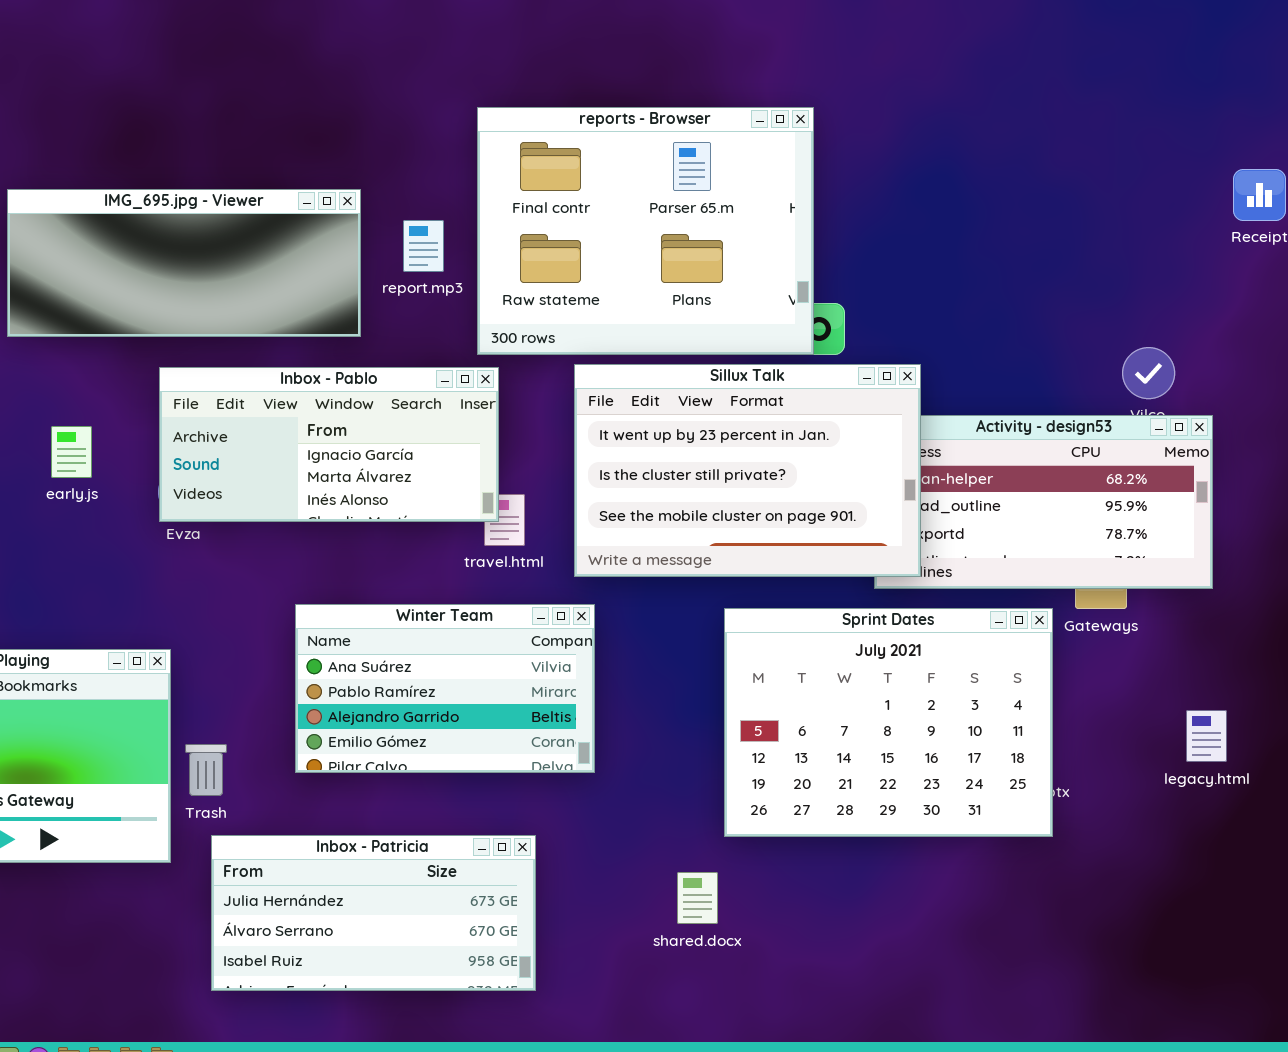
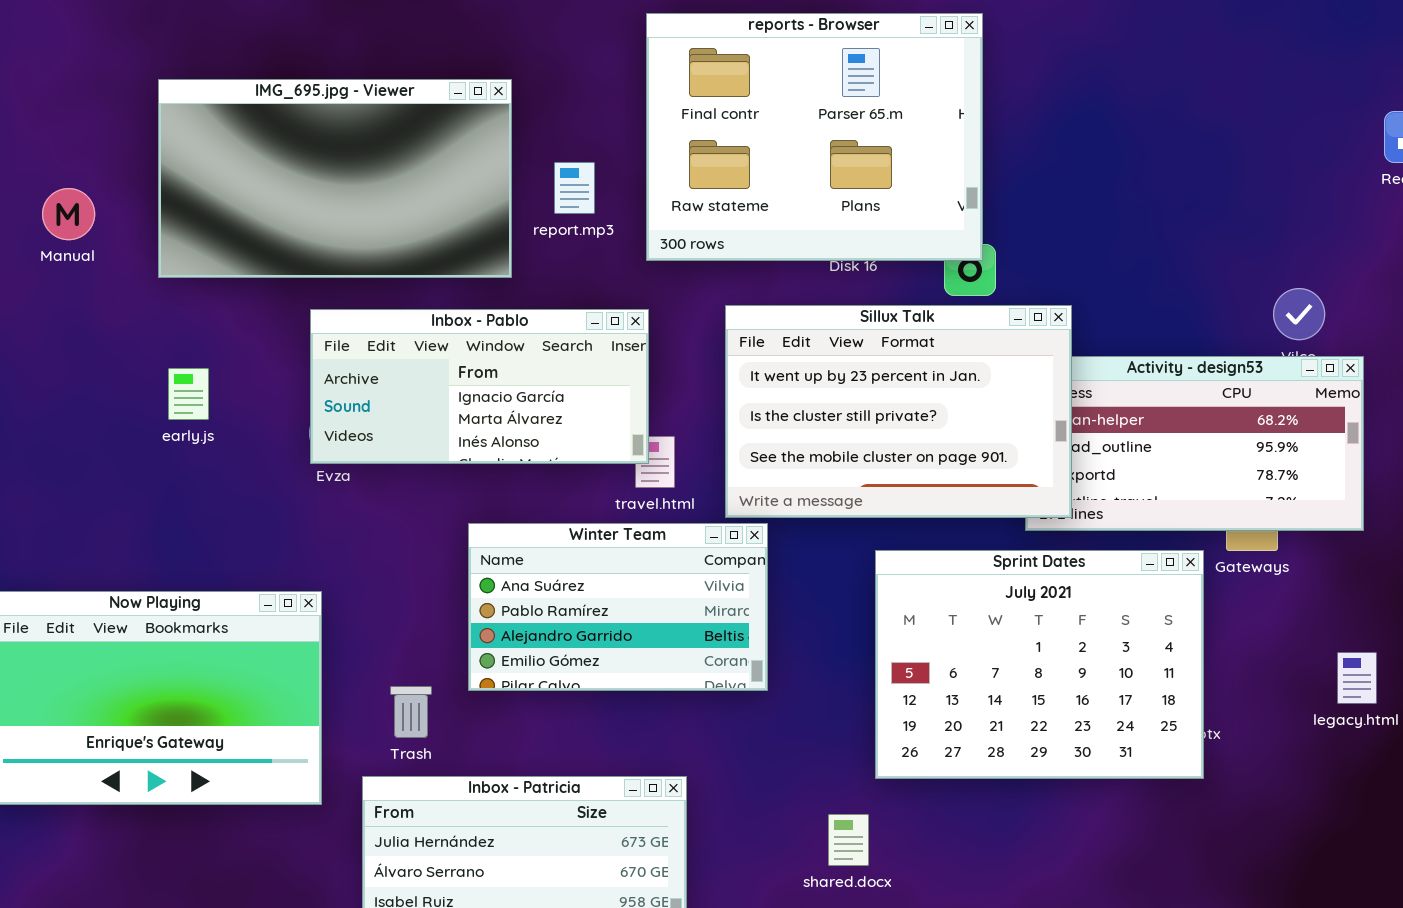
reports - Browser: [477,107,814,355] -> [646,13,983,261], moved
IMG_695.jpg - Viewer: [7,189,361,337] -> [158,79,512,278], resized
early.js: [51,426,92,478] -> [168,368,209,420], moved
Winter Team: [295,604,595,773] -> [468,523,768,691], moved
Trash: [185,744,227,796] -> [390,686,432,738], moved

